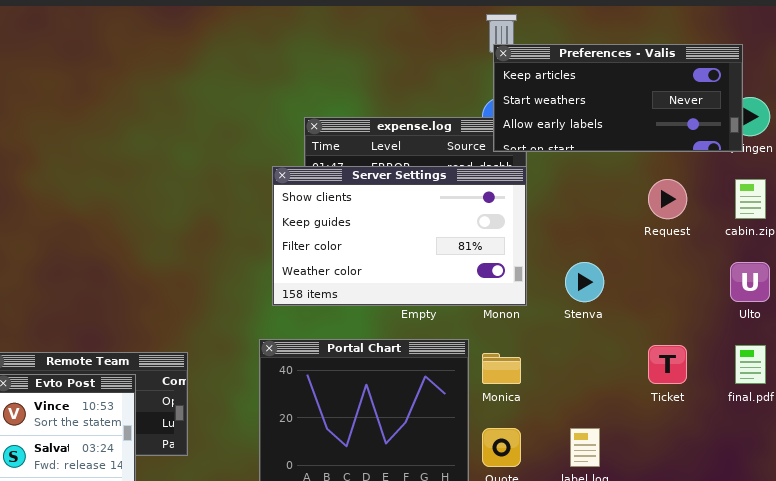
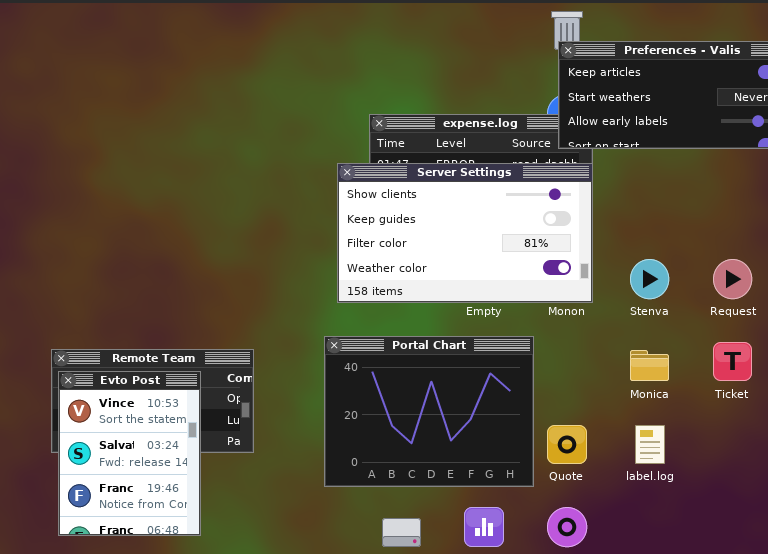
Request: [648,179,687,219] -> [713,259,752,299], moved
Monica: [482,353,521,384] -> [630,350,669,381], moved

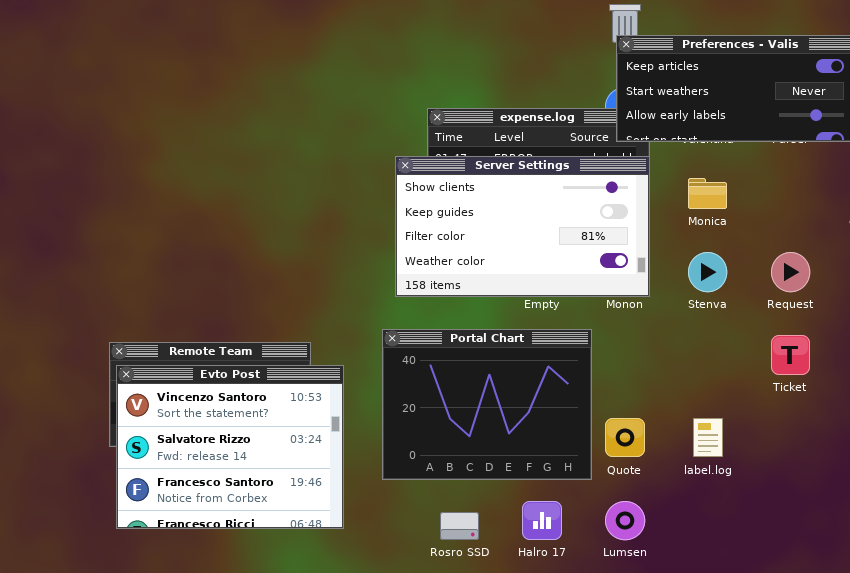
Monica: [630,350,669,381] -> [688,178,727,209], moved
Evto Post: [58,371,201,536] -> [116,365,344,529], resized

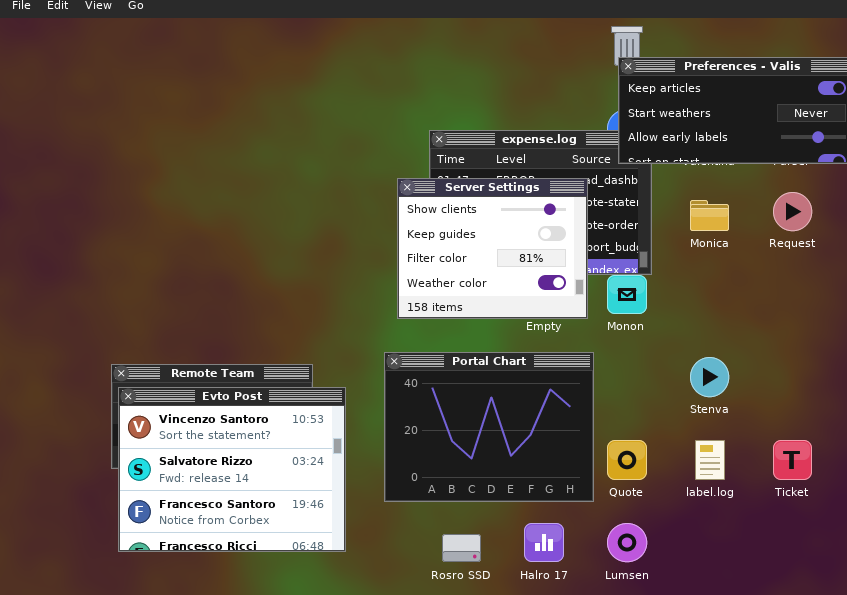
Server Settings: [395,156,650,297] -> [397,178,588,319], resized
Stenva: [688,252,727,292] -> [690,357,729,397], moved
Request: [771,252,810,292] -> [773,192,812,231], moved
Ticket: [771,335,810,375] -> [773,440,812,480], moved

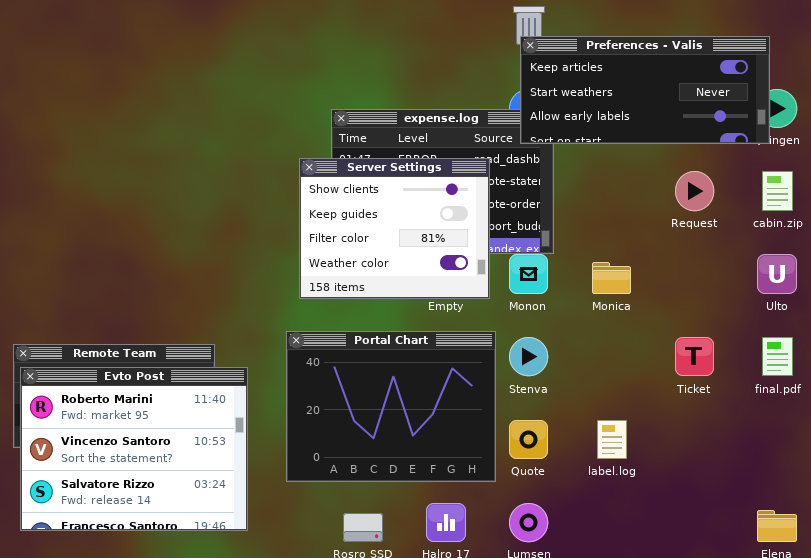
Monica: [690,200,729,231] -> [592,262,631,294], moved
Stenva: [690,357,729,397] -> [509,337,548,376], moved
Evto Post: [118,387,346,552] -> [20,367,248,531], scrolled up 1 row
Ticket: [773,440,812,480] -> [675,337,714,376], moved

